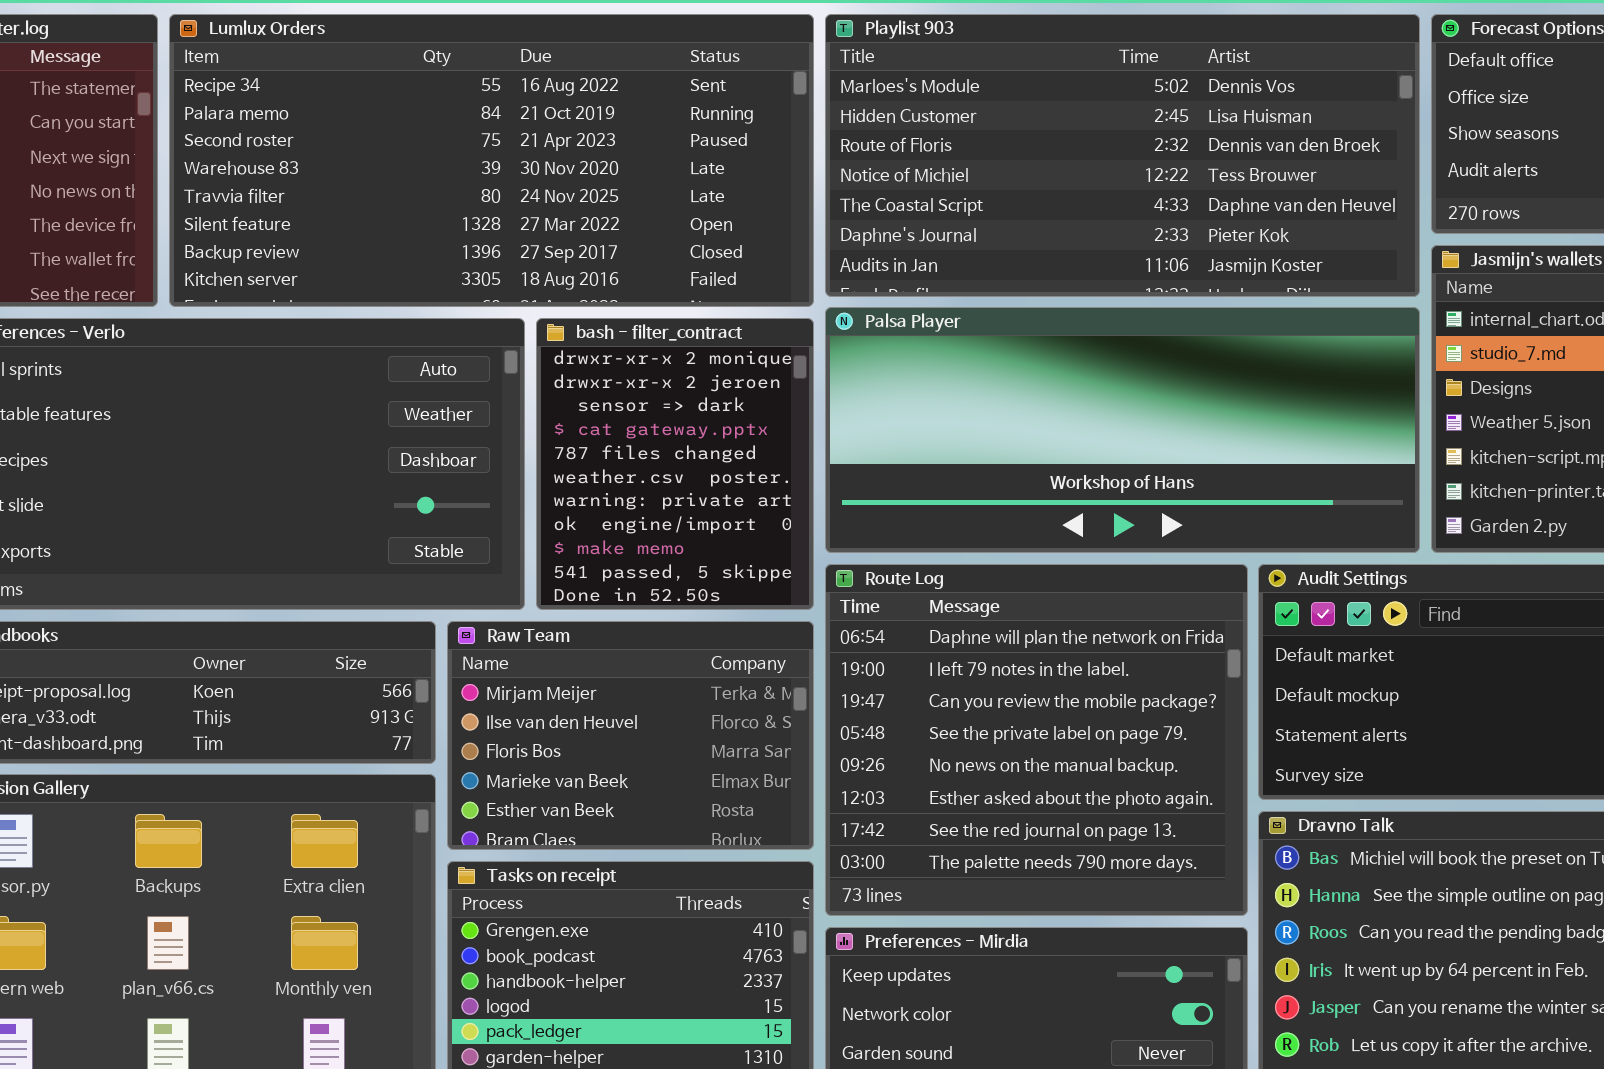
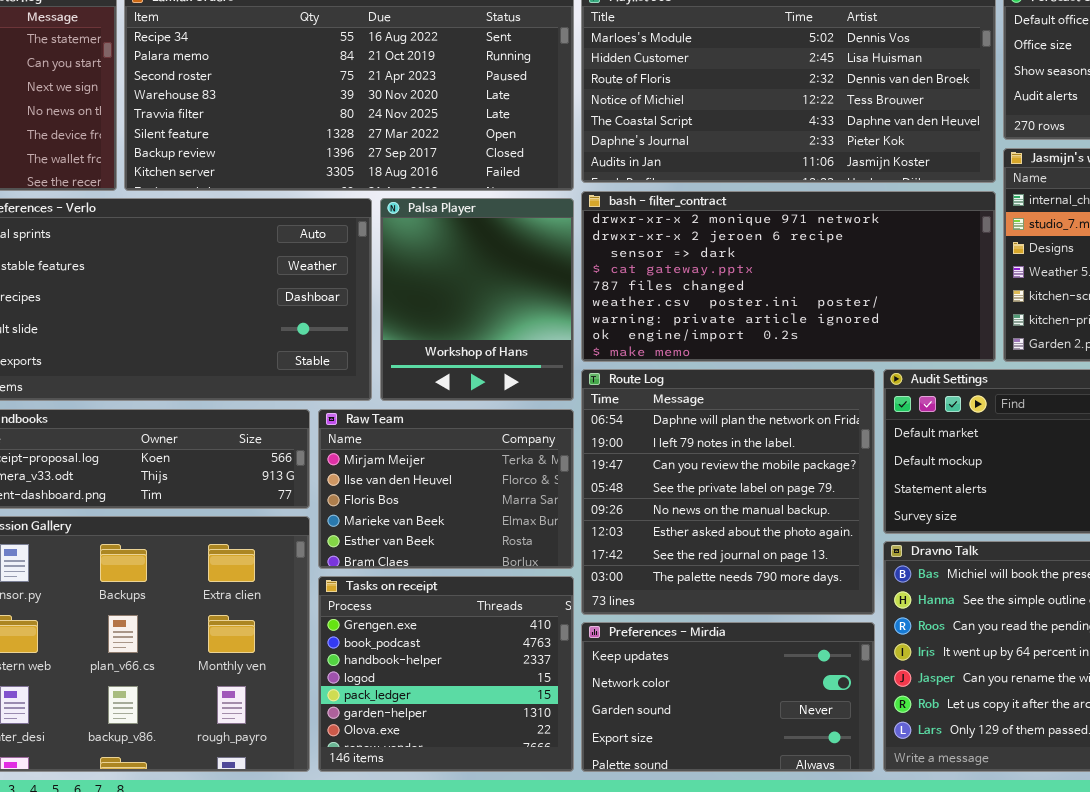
Palsa Player: [825,307,1420,553] -> [380,198,574,401], moved, resized
bash - filter_contract: [536,318,814,610] -> [581,191,996,362], moved, resized

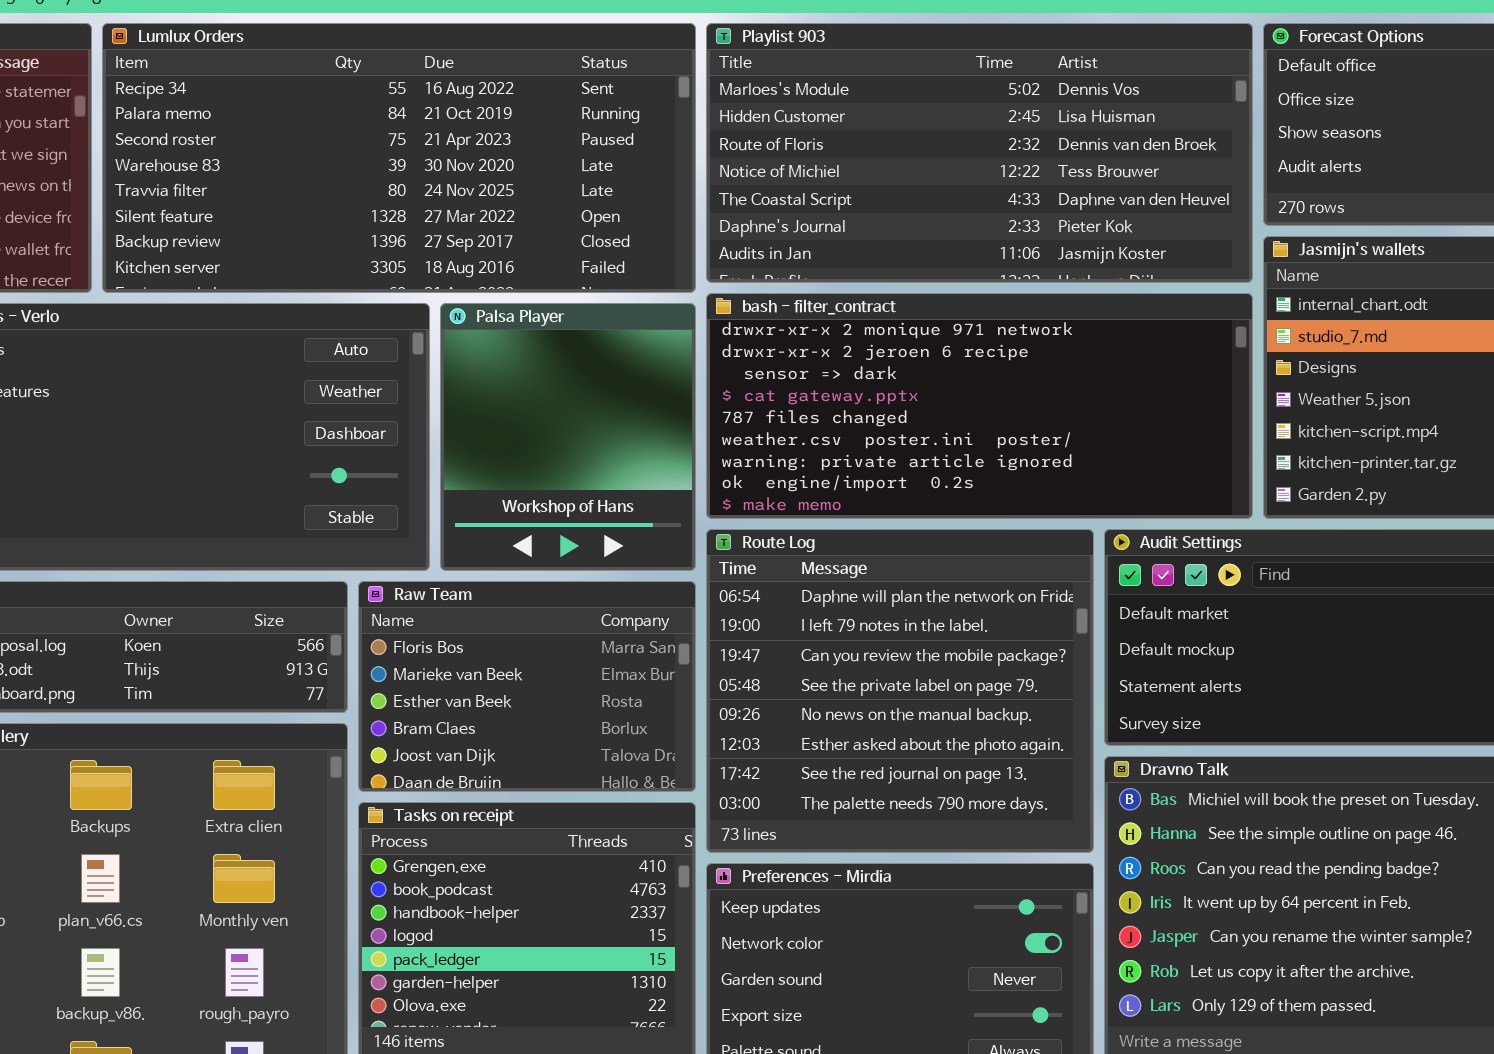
Raw Team: [318,409,574,569] -> [358,581,696,792], scrolled down 2 rows

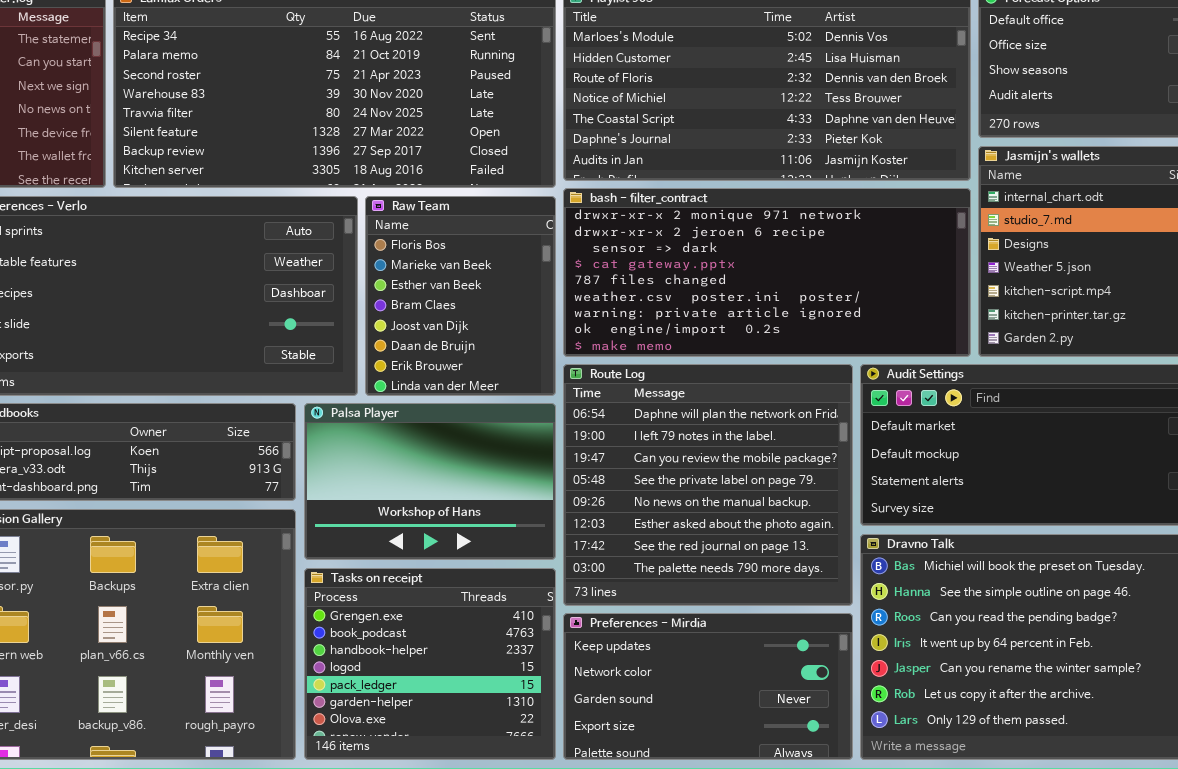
Palsa Player: [440,303,696,571] -> [304,403,556,560], moved, resized
Raw Team: [358,581,696,792] -> [365,196,556,396], moved, resized

